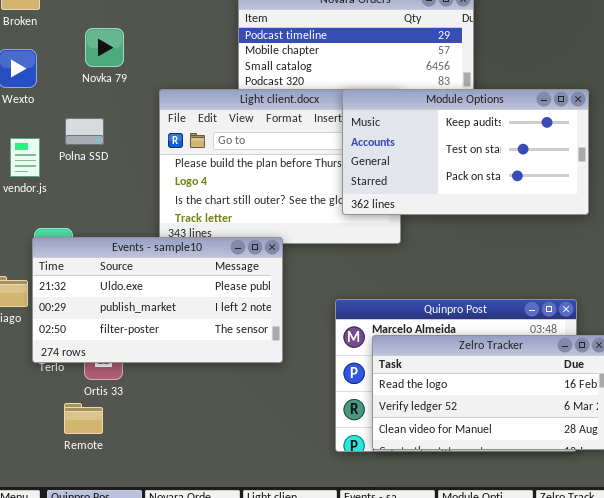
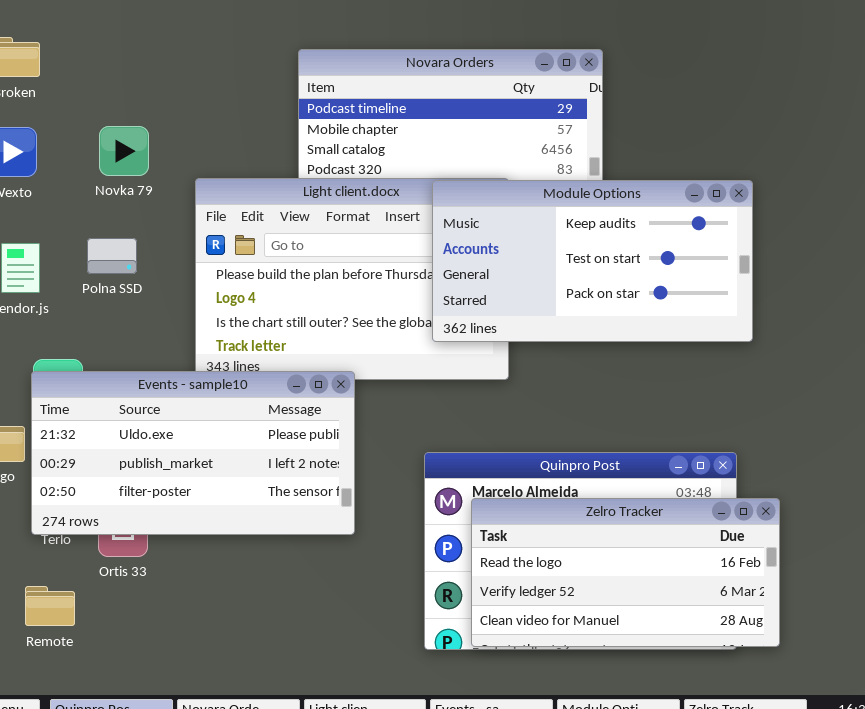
Novka 79: [85,28,124,67] -> [99,126,149,176], moved
Polna SSD: [65,118,104,145] -> [87,238,137,274], moved
Remote: [64,403,103,434] -> [25,586,75,626], moved

